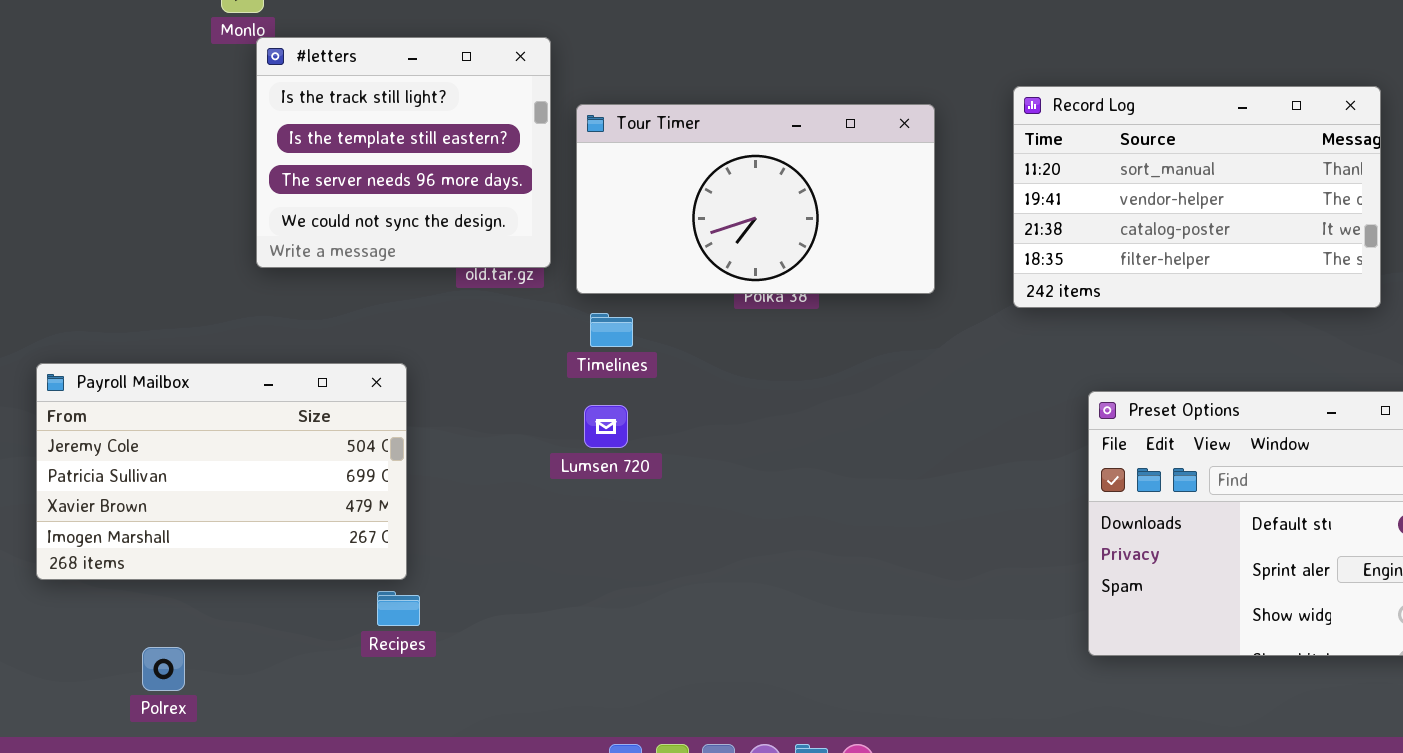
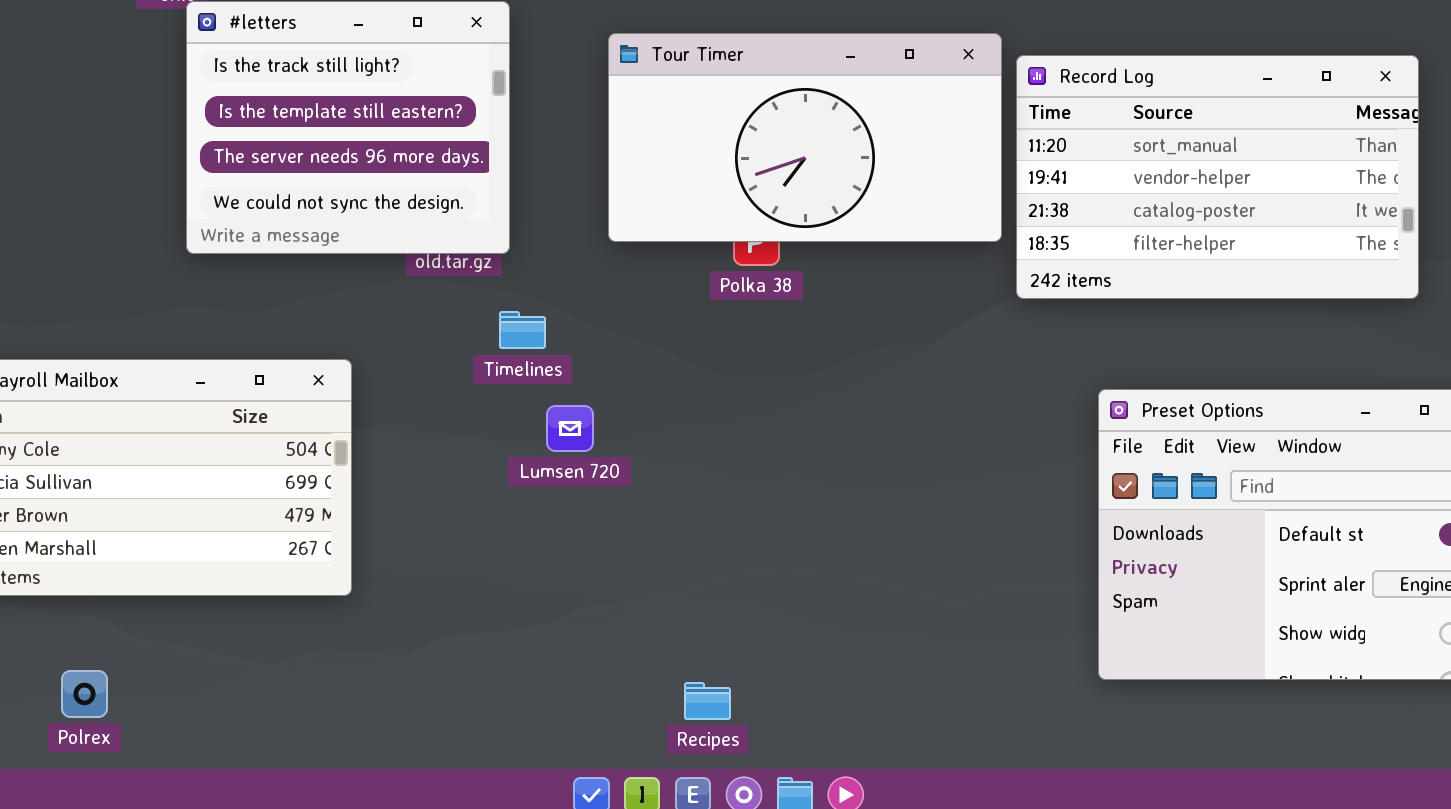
Tour Timer: [576,104,935,294] -> [608,33,1002,242], moved
Timelines: [590,313,633,347] -> [499,311,546,349], moved
Recipes: [377,591,420,626] -> [684,682,731,720], moved

